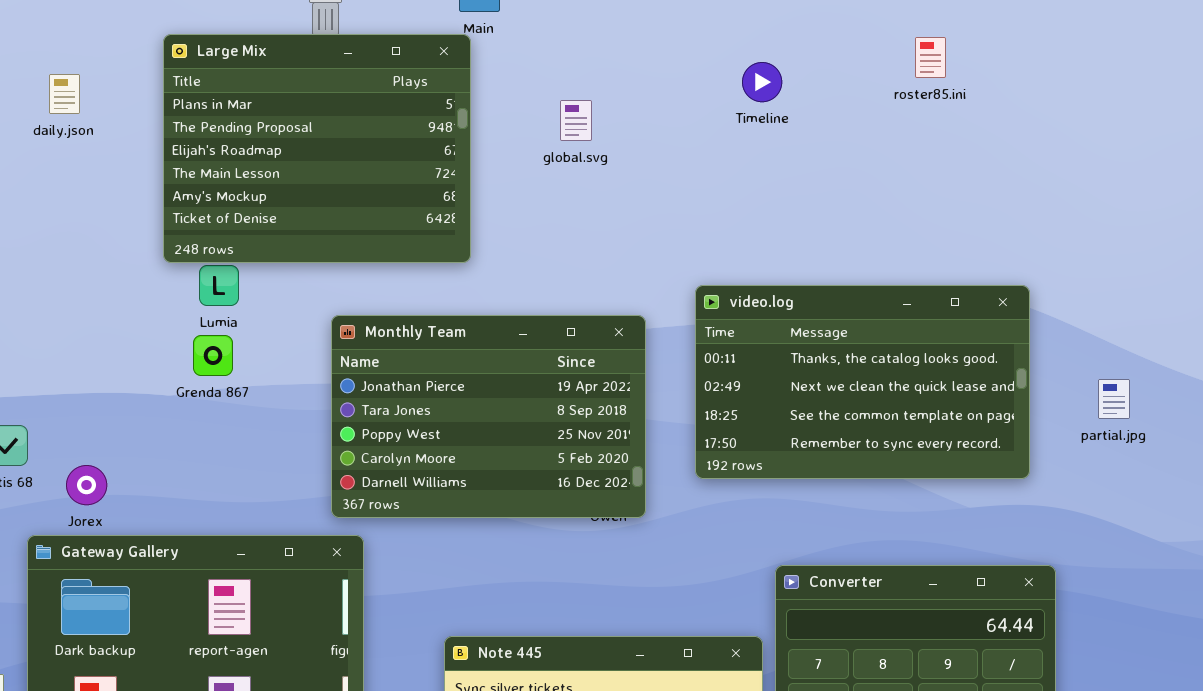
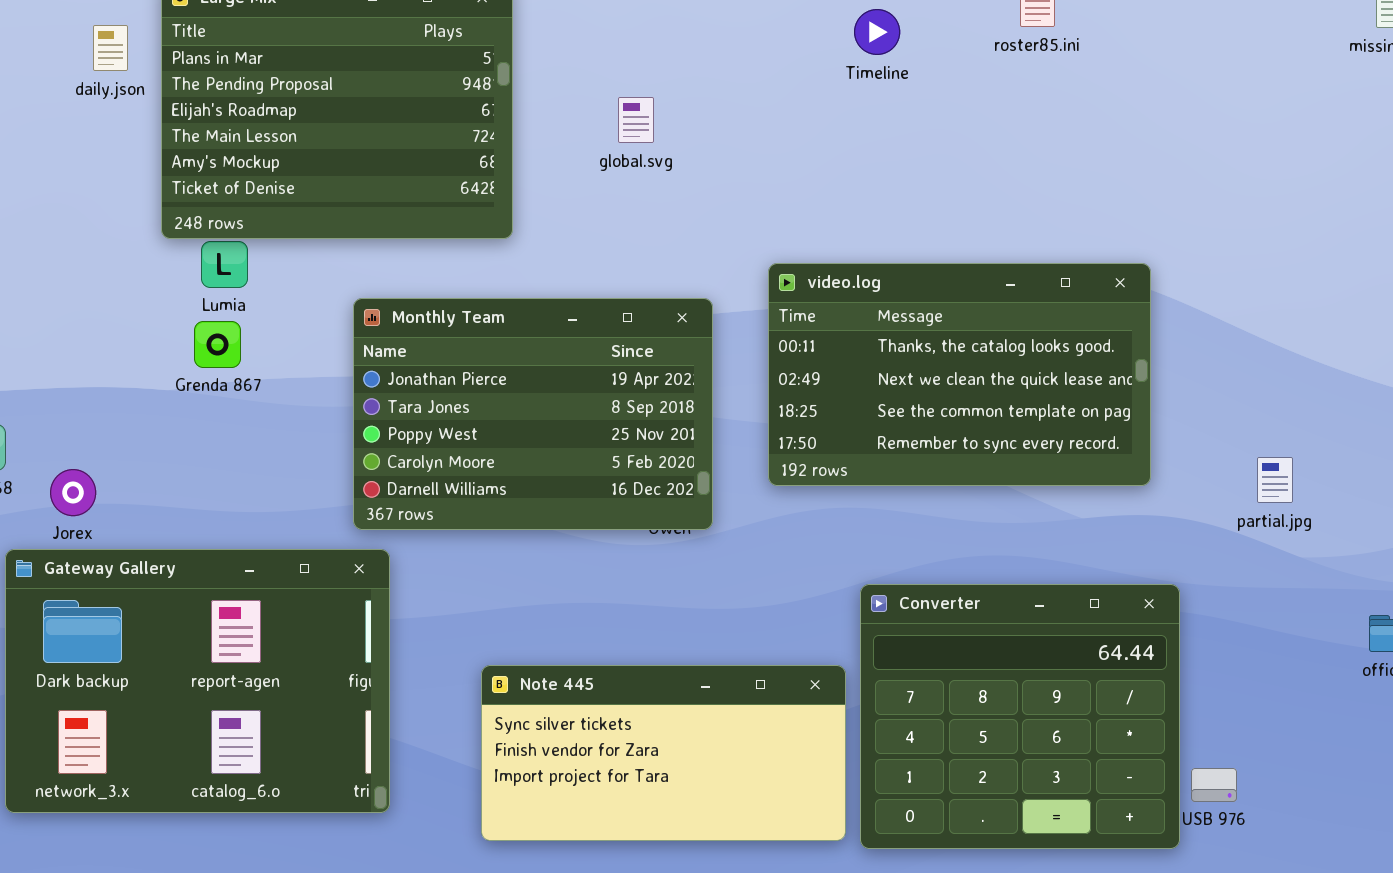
Timeline: [742,62,782,102] -> [854,9,900,55], moved
daily.json: [49,74,80,114] -> [93,25,128,71], moved
global.svg: [560,100,592,141] -> [618,97,654,143], moved
partial.jpg: [1098,379,1130,419] -> [1257,457,1293,503], moved

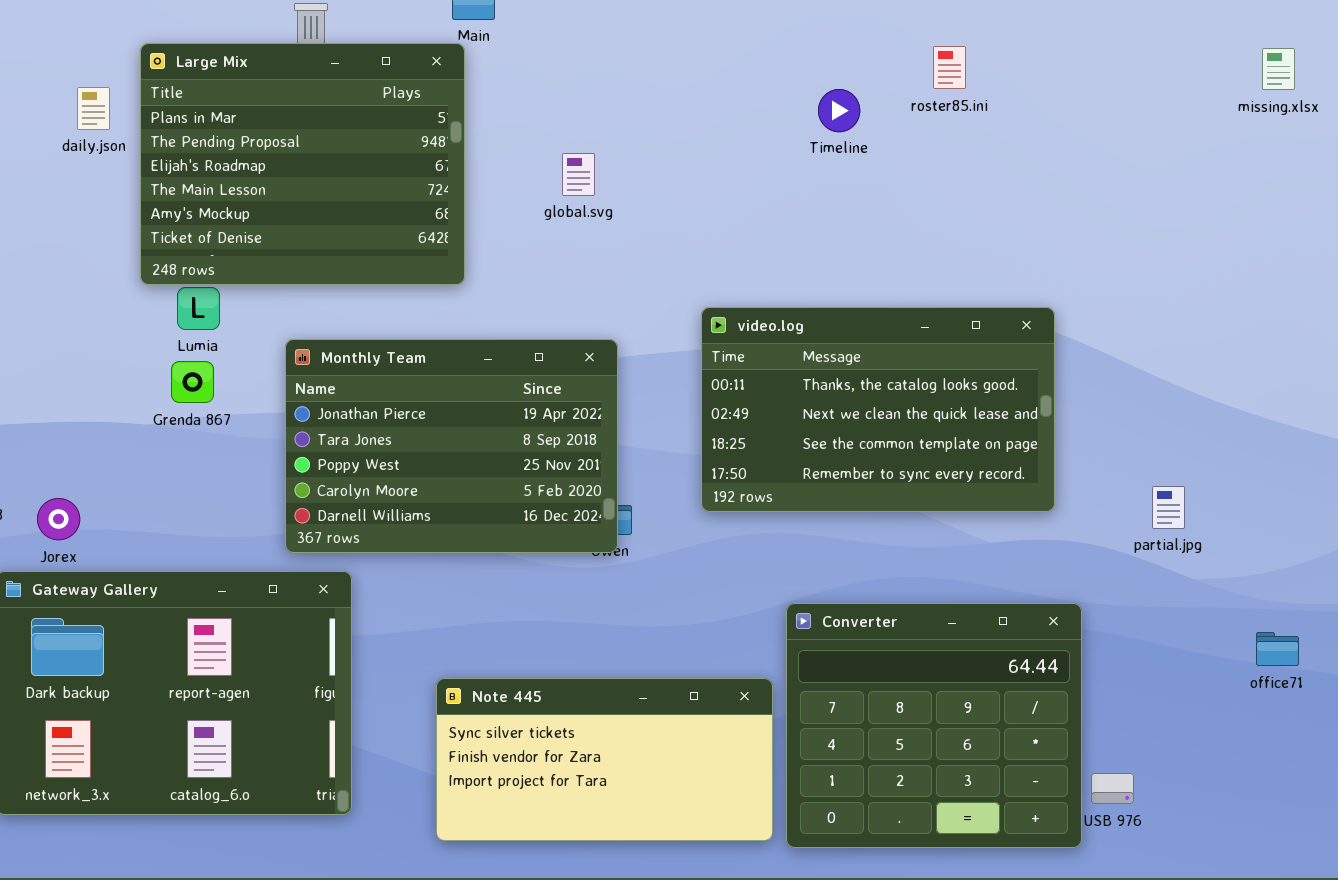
Timeline: [854,9,900,55] -> [818,89,860,132], moved
Monthly Team: [353,298,713,530] -> [285,339,618,553], moved

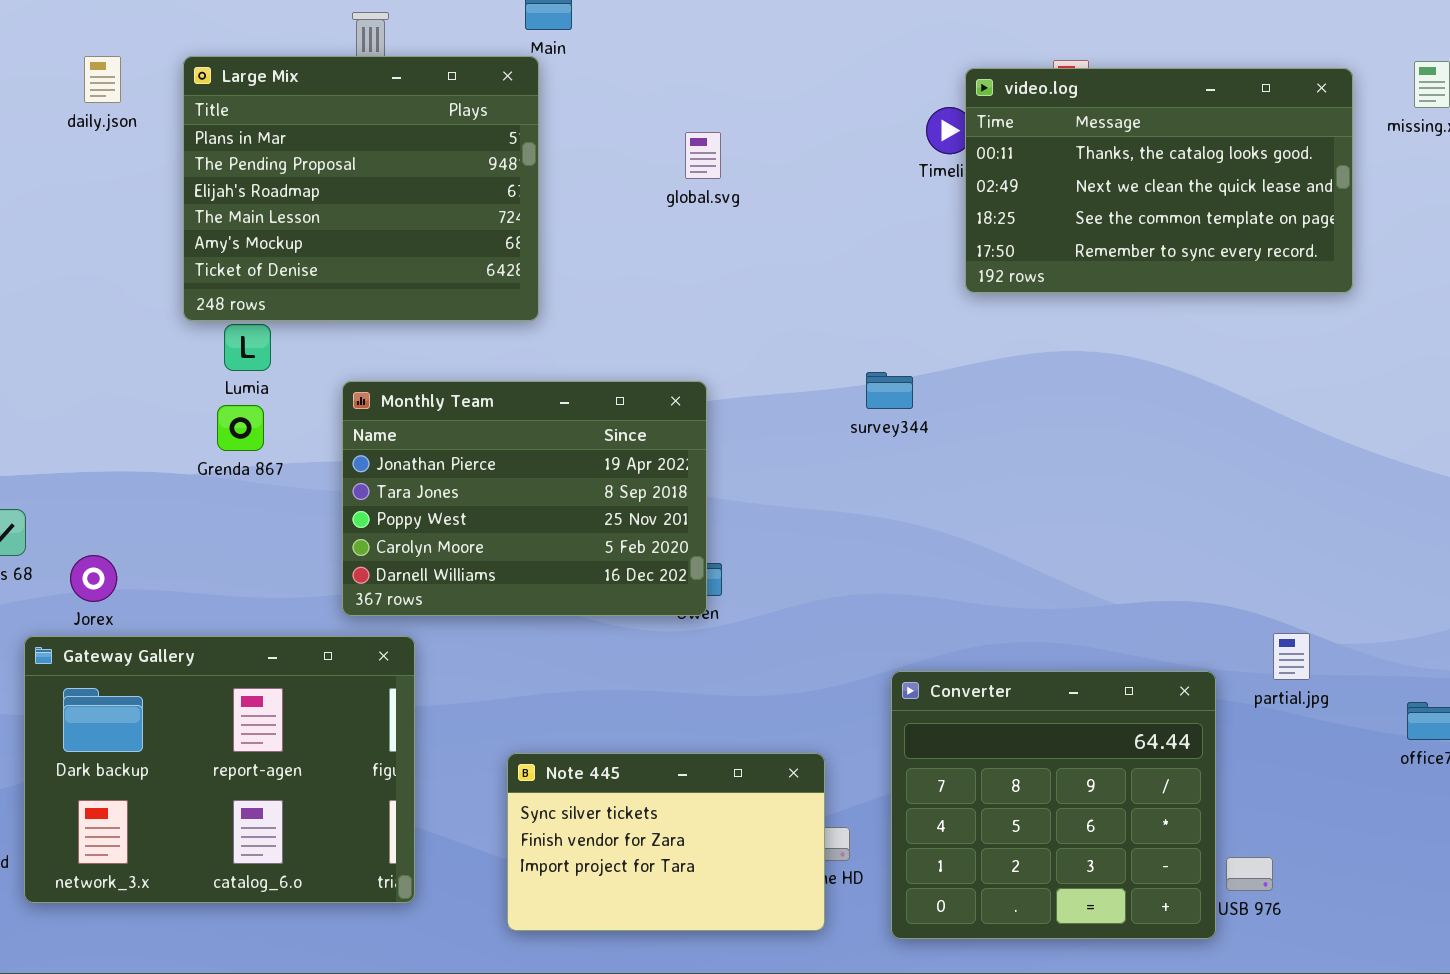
daily.json: [77,87,110,130] -> [84,56,121,103], moved
global.svg: [562,153,595,196] -> [685,132,721,179], moved
video.log: [701,307,1055,512] -> [965,68,1353,293], moved
partial.jpg: [1152,486,1185,529] -> [1273,633,1310,680], moved
Note 445: [436,678,773,841] -> [507,753,825,931], resized

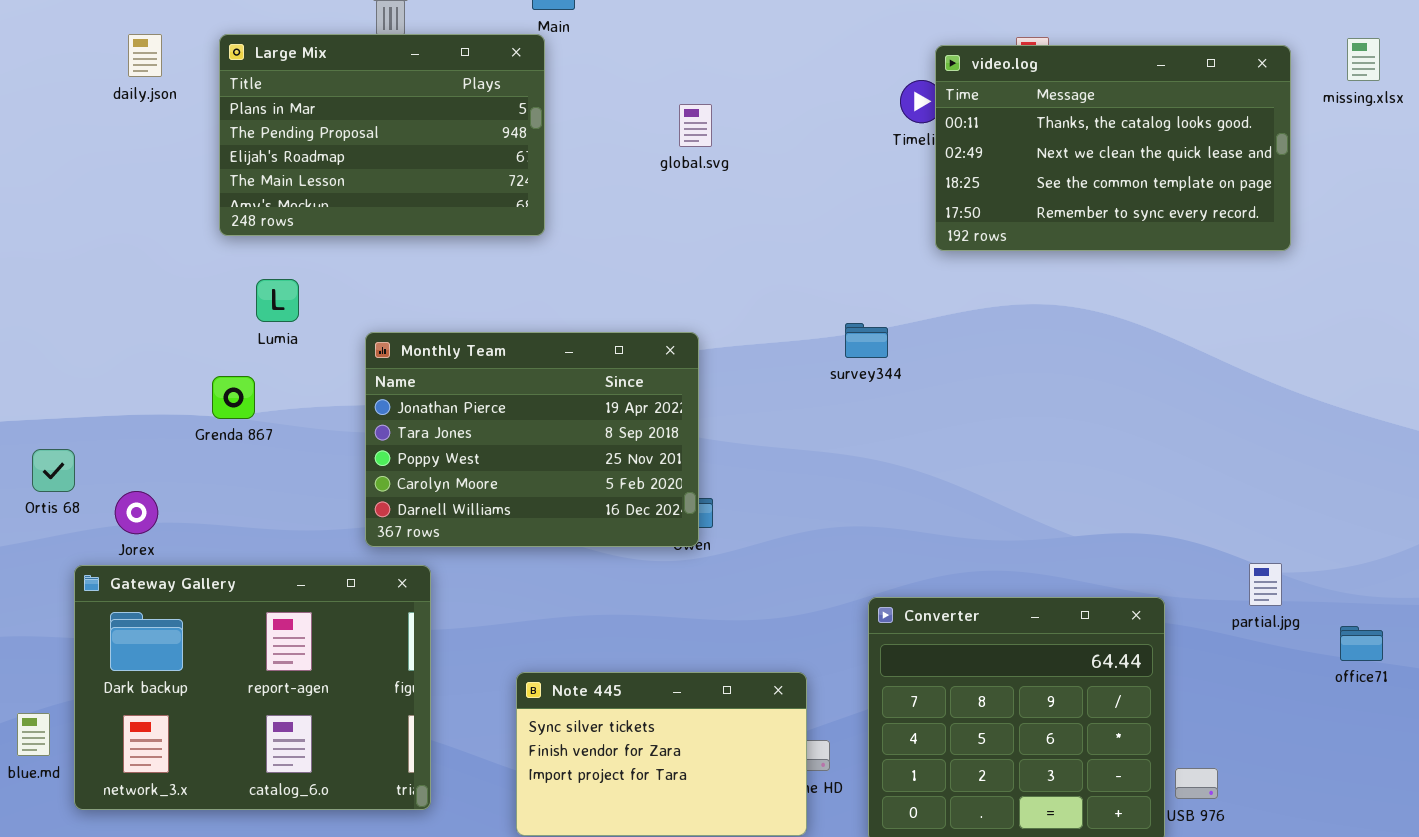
Large Mix: [183,56,539,321] -> [219,34,545,236], resized
Grenda 867: [217,405,264,451] -> [212,376,255,419], moved
partial.jpg: [1273,633,1310,680] -> [1249,563,1282,606], moved

